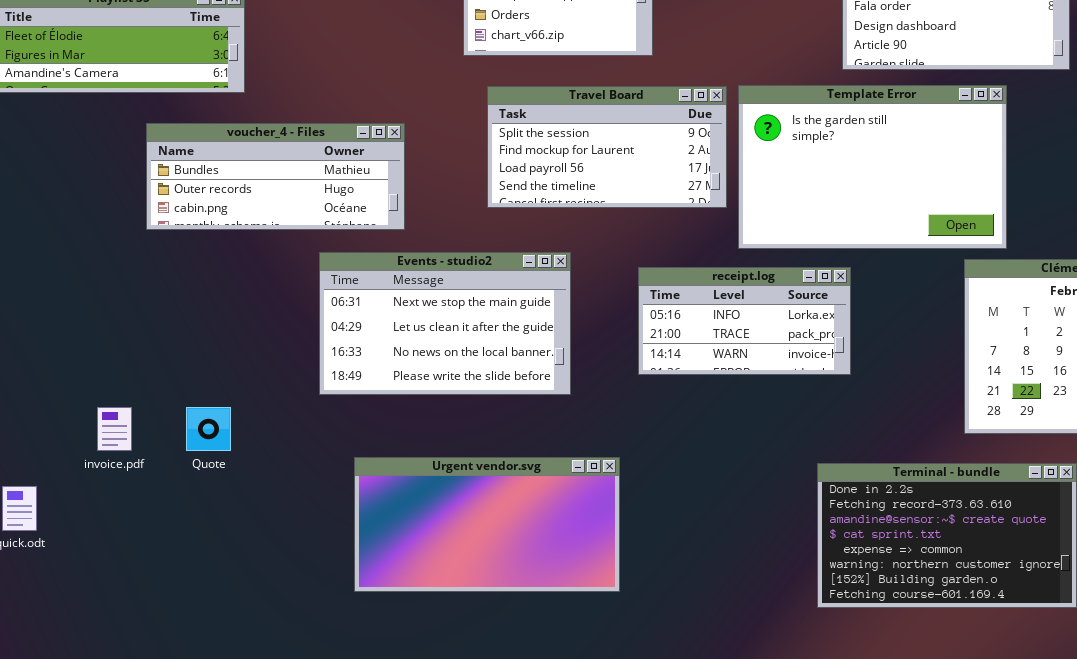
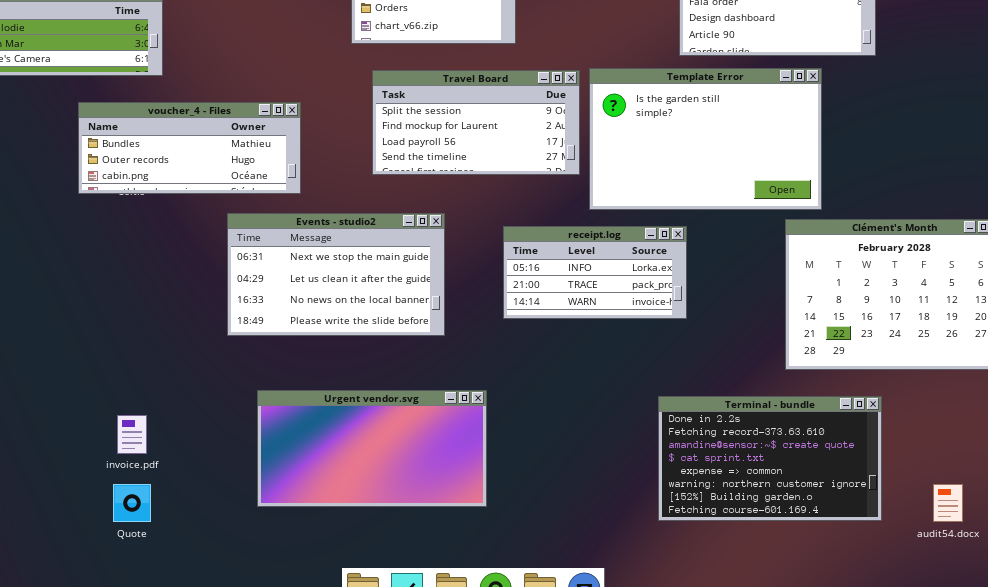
invoice.pdf: [97,407,132,451] -> [117,415,147,454], moved
Quote: [186,407,231,451] -> [113,484,151,522], moved

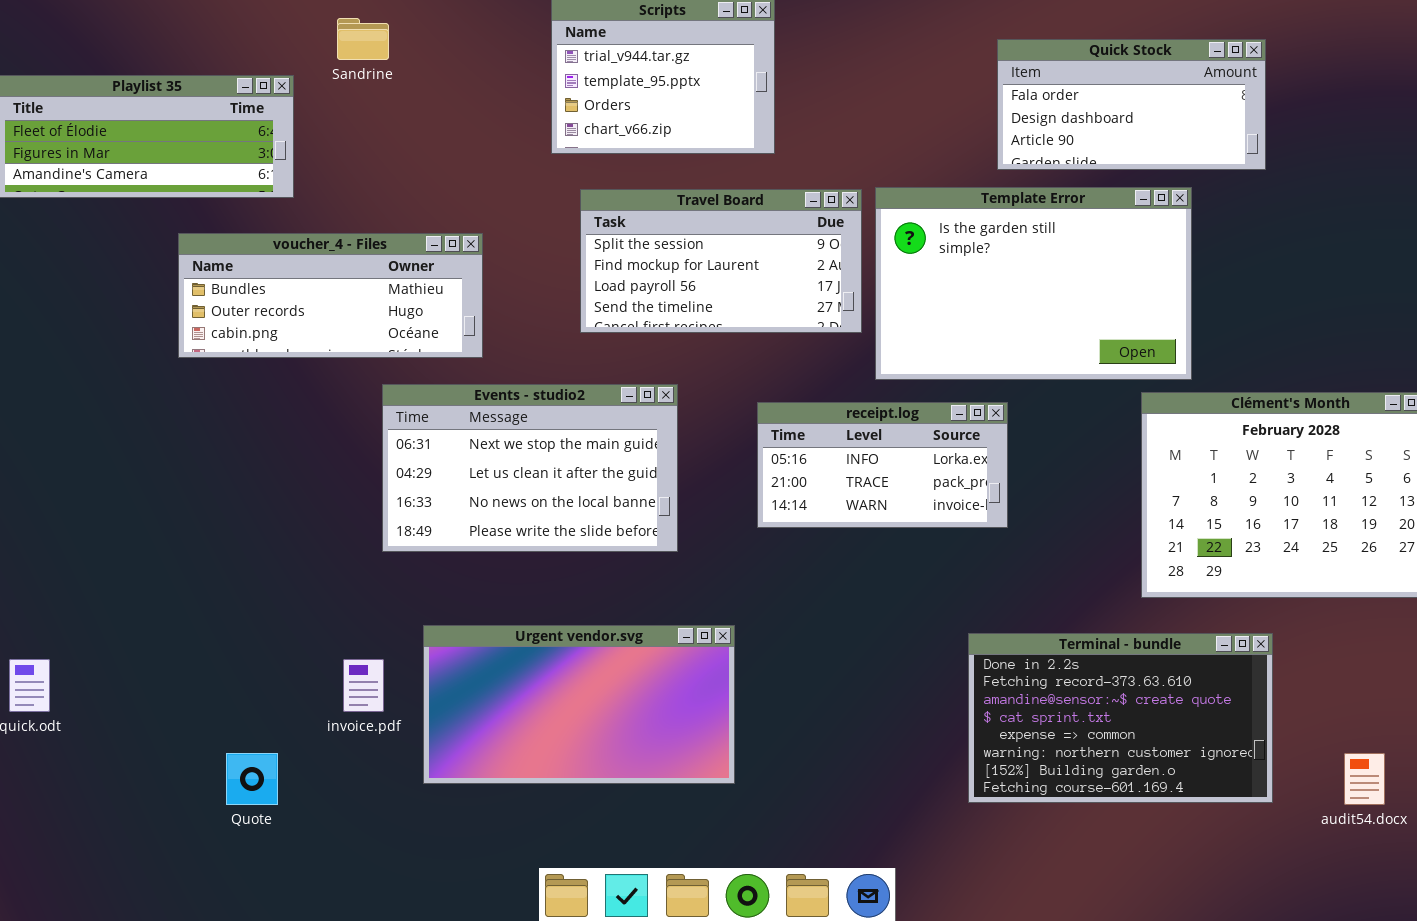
invoice.pdf: [117,415,147,454] -> [343,659,384,712], moved

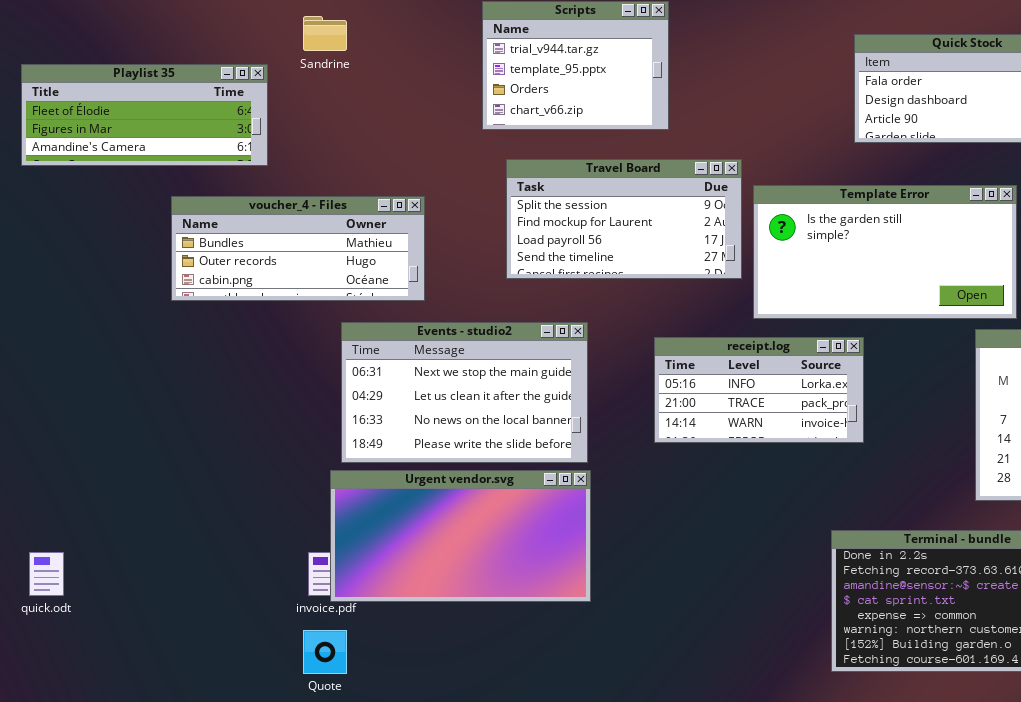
Template Error: [875,187,1192,380] -> [753,185,1017,319], resized
Urgent vendor.svg: [423,625,735,784] -> [330,470,591,602], moved
Quote: [226,753,278,805] -> [303,630,347,674], moved

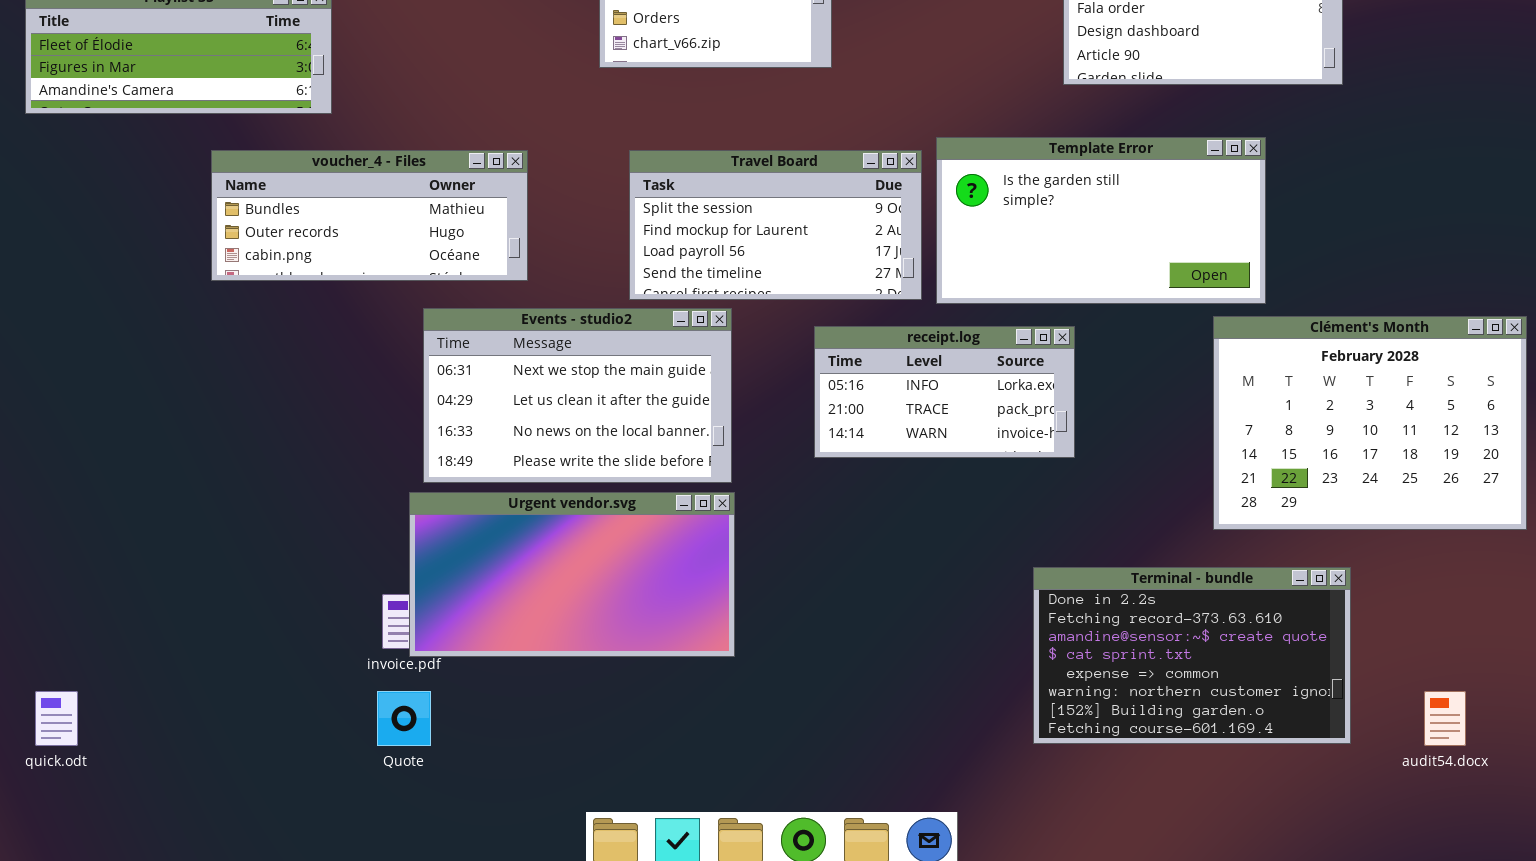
Travel Board: [506,159,742,279] -> [629,150,922,300], moved
quick.odt: [29,552,64,596] -> [35,691,78,746], moved

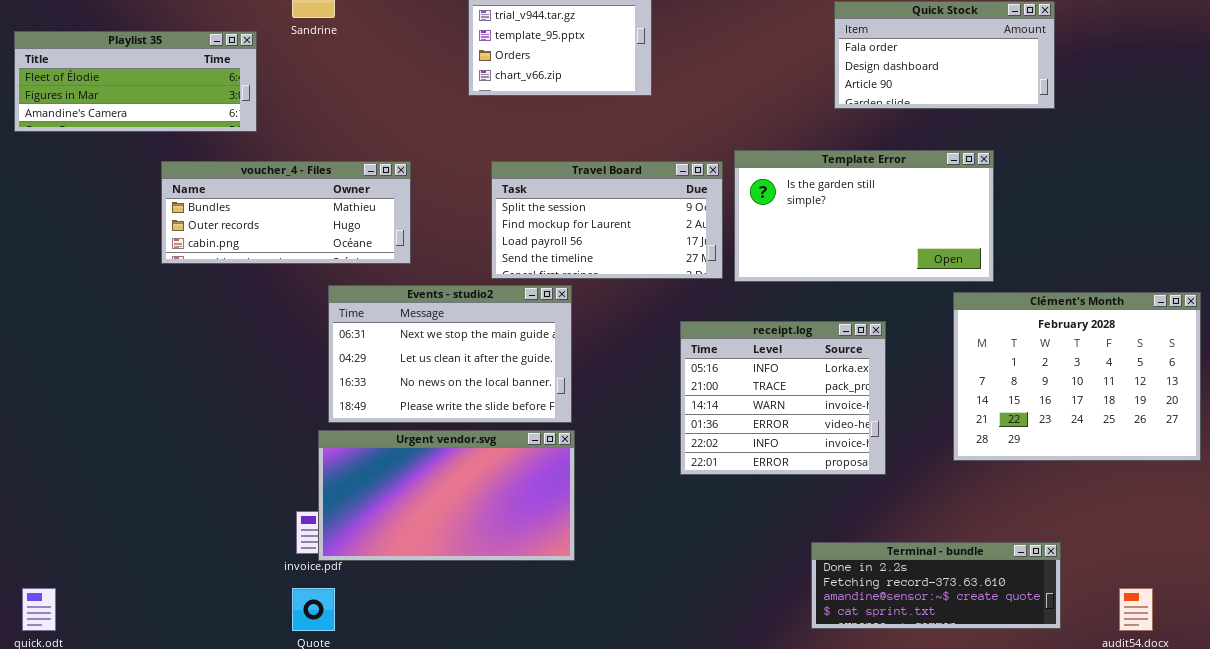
receipt.log: [814,326,1075,458] -> [680,321,886,475], moved, resized
Terminal - bundle: [1033,567,1351,744] -> [811,542,1061,629], resized

